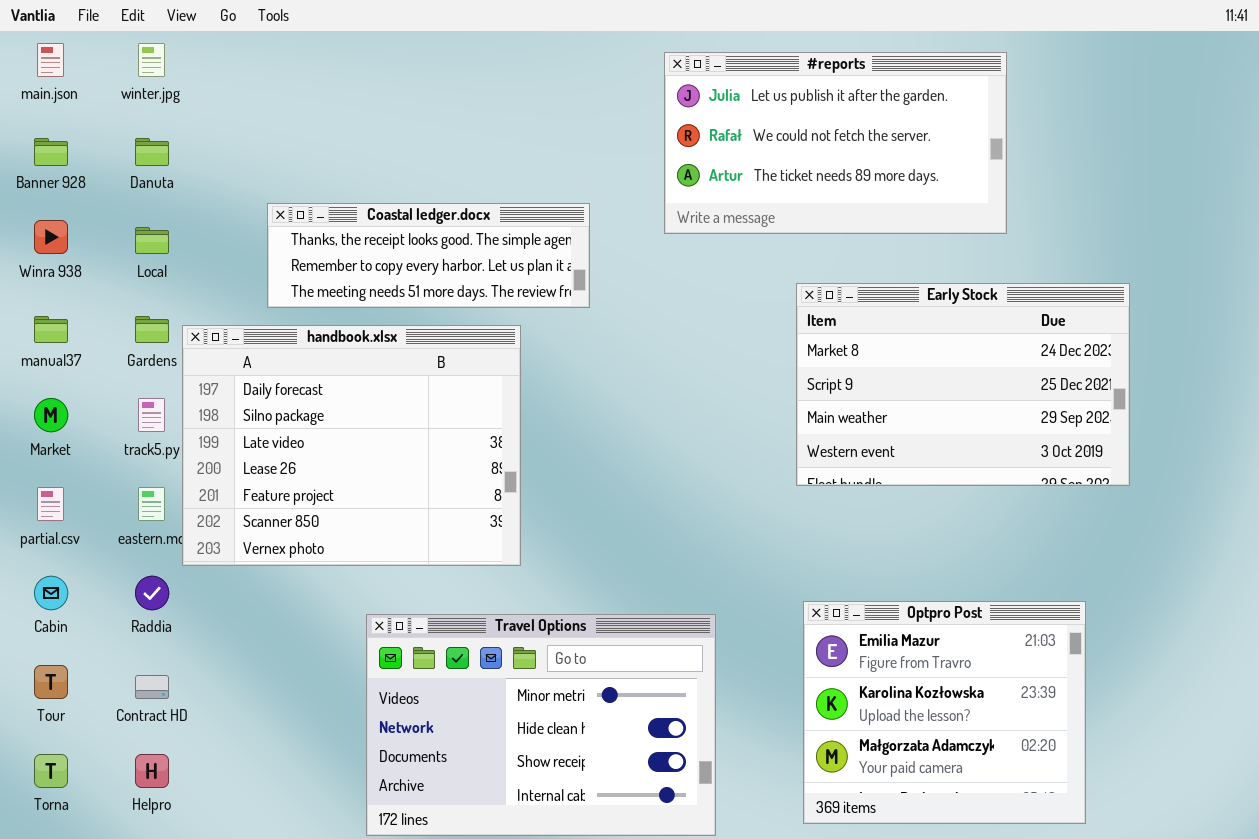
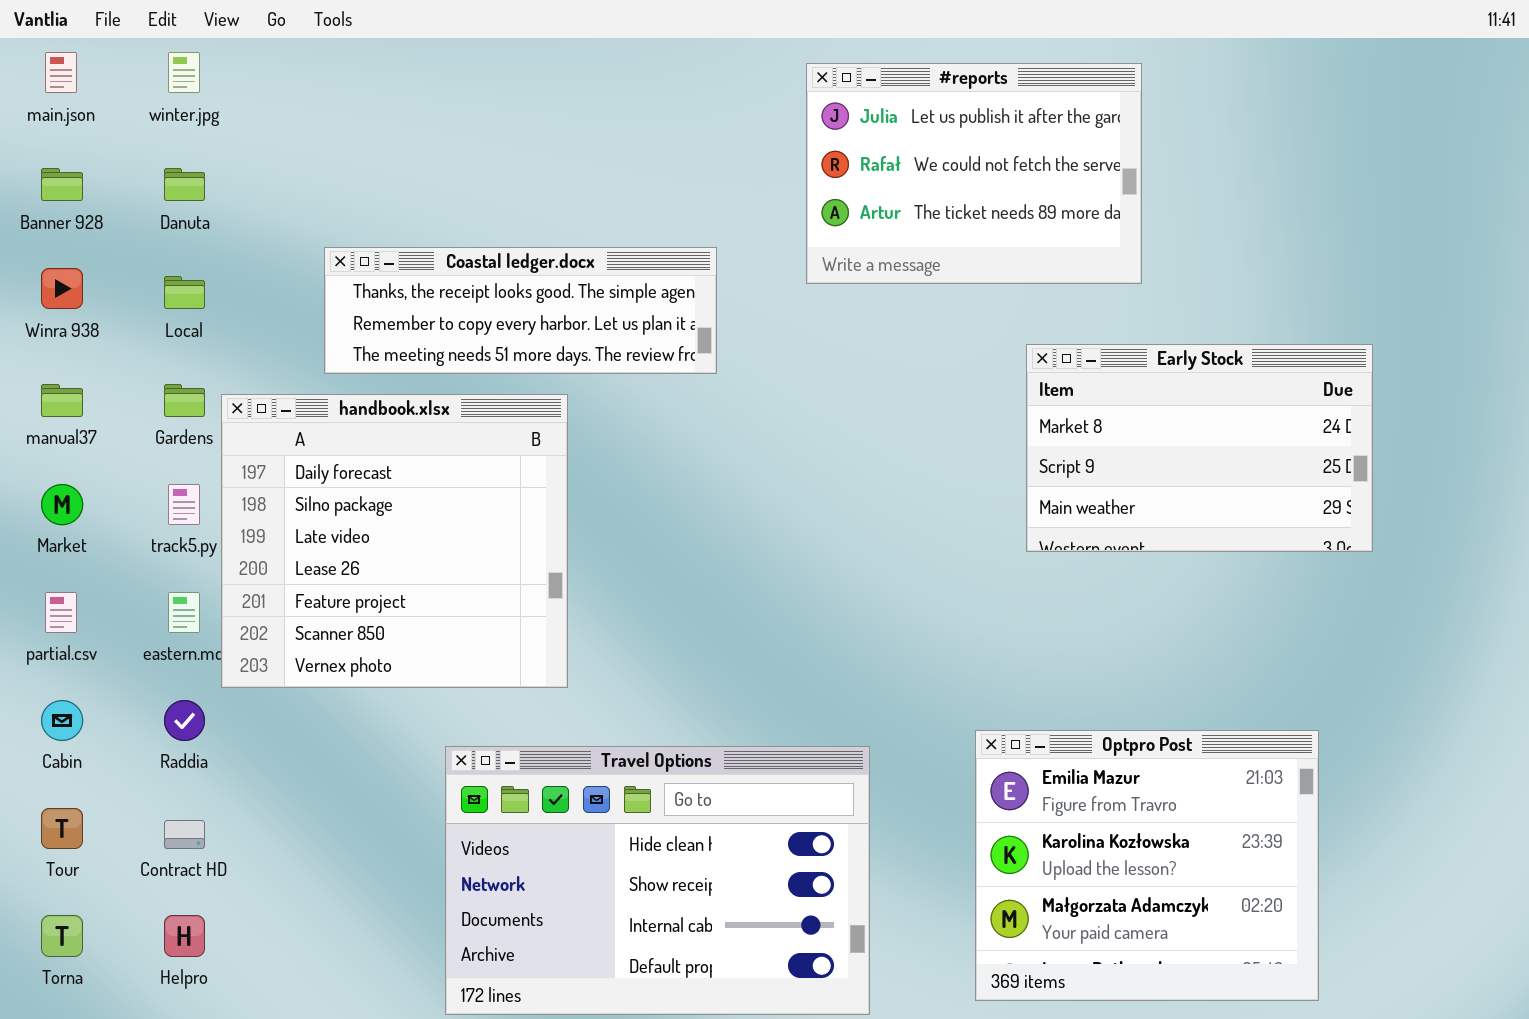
#reports: [664,52,1007,234] -> [806,63,1142,284], resized
Early Stock: [796,283,1130,486] -> [1026,344,1373,552], resized
handbook.xlsx: [182,325,521,566] -> [221,394,568,688], resized
Travel Options: [366,614,716,836] -> [445,746,870,1015], scrolled down 1 row

